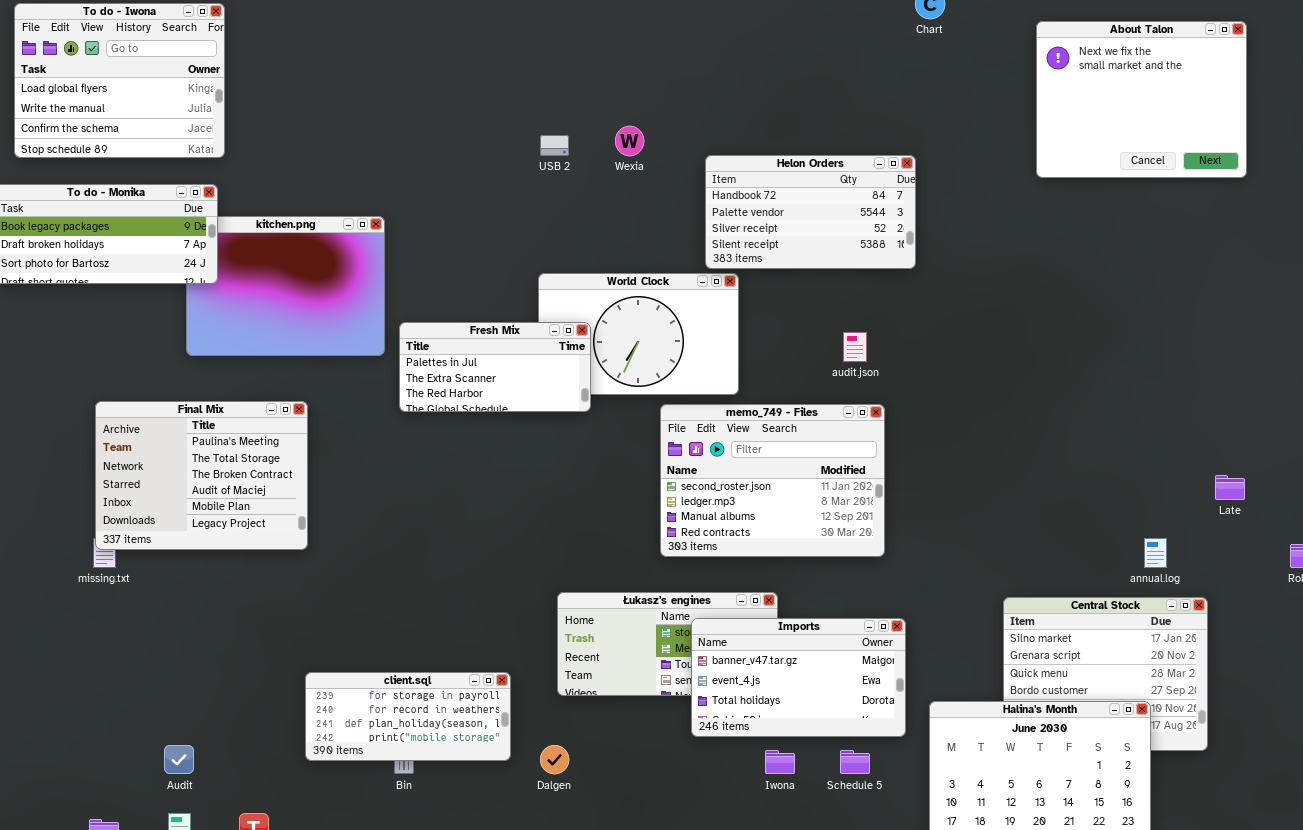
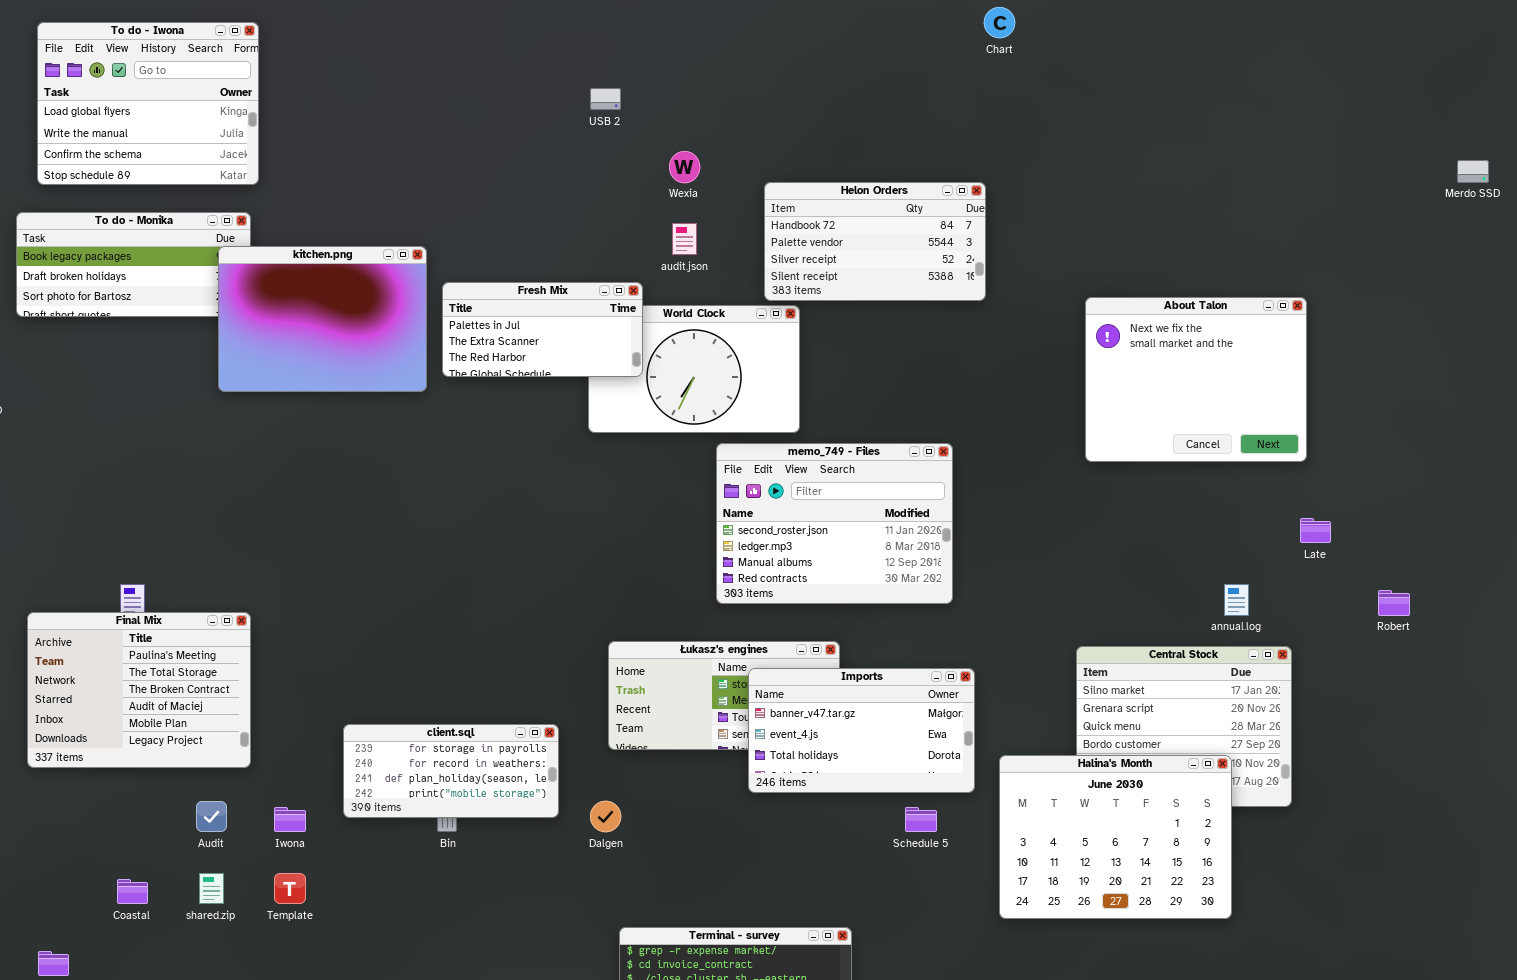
About Talon: [1036,21,1247,178] -> [1085,297,1307,462], moved
USB 2: [540,135,569,156] -> [590,88,621,110], moved
kitchen.png: [186,216,385,356] -> [218,246,427,392], raised
Fresh Mix: [399,322,591,412] -> [442,282,643,377], moved
audit.json: [843,332,867,362] -> [672,223,697,255], moved
Final Mix: [95,401,308,550] -> [27,612,251,768], moved
Iwona: [765,750,795,774] -> [274,807,306,832], moved

